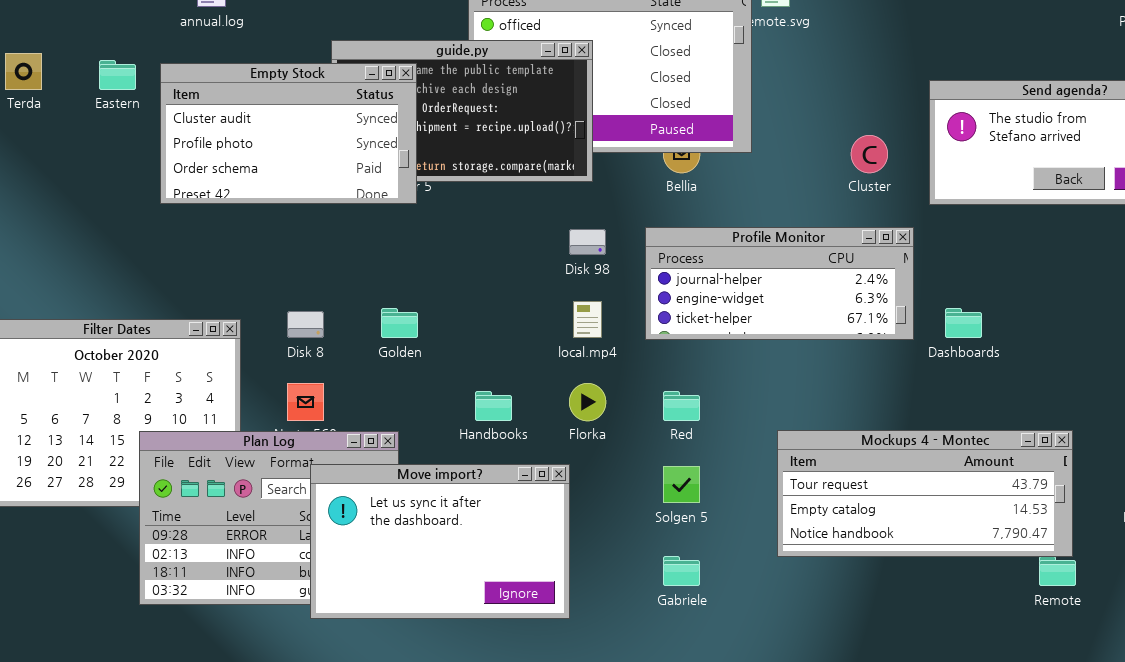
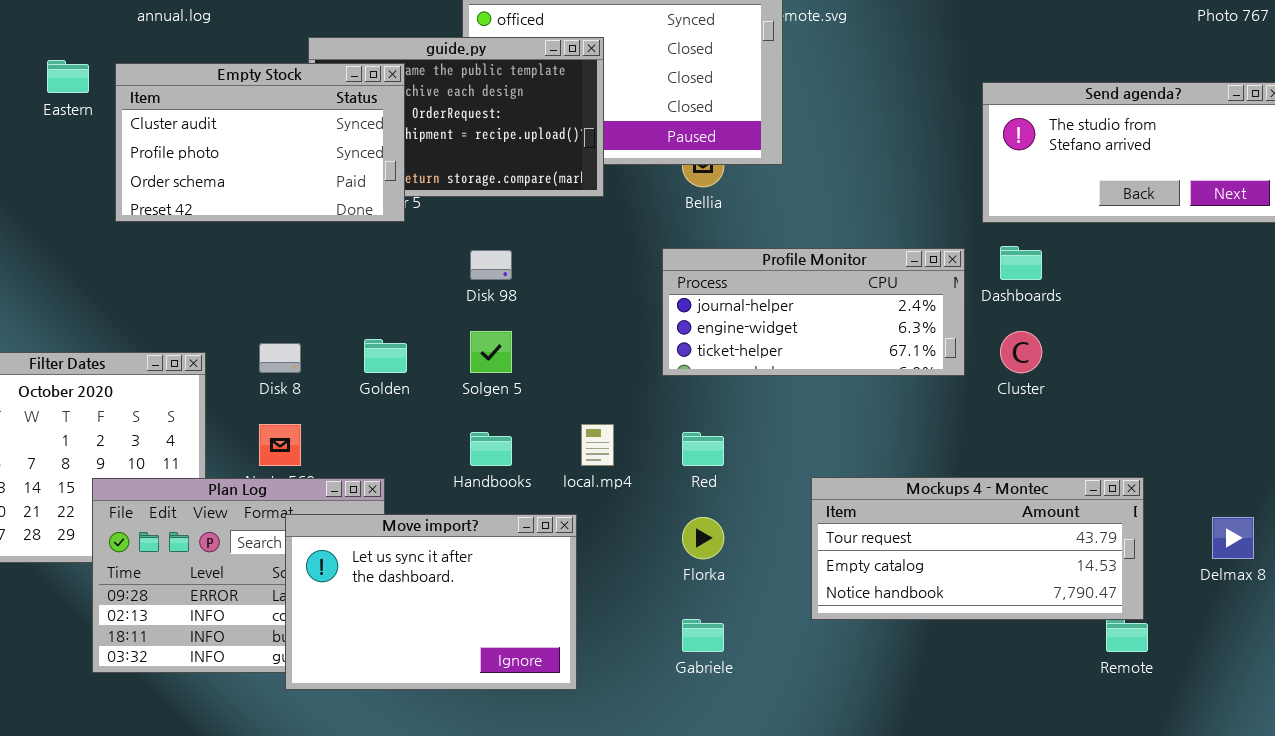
Cluster: [851,135,888,173] -> [1000,331,1042,373], moved
Disk 98: [569,229,606,255] -> [470,250,512,280], moved
local.mp4: [573,301,602,338] -> [581,424,614,466], moved
Dashboards: [945,308,982,338] -> [1000,246,1042,280], moved
Florka: [569,383,606,421] -> [682,517,724,559], moved
Solgen 5: [663,466,700,503] -> [470,331,512,373], moved

